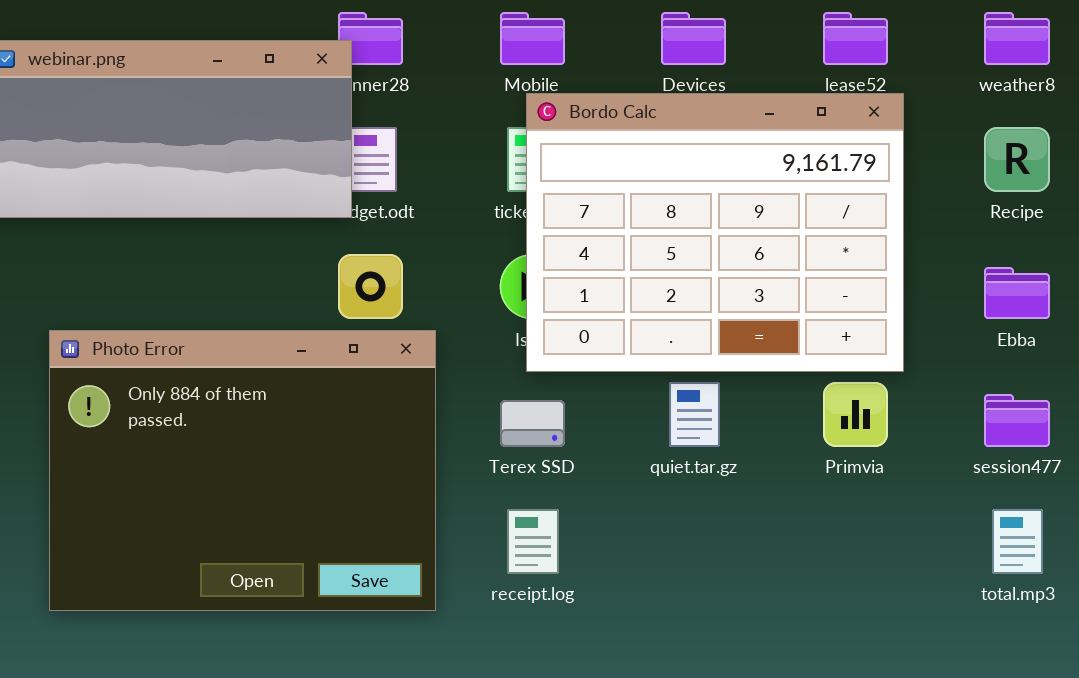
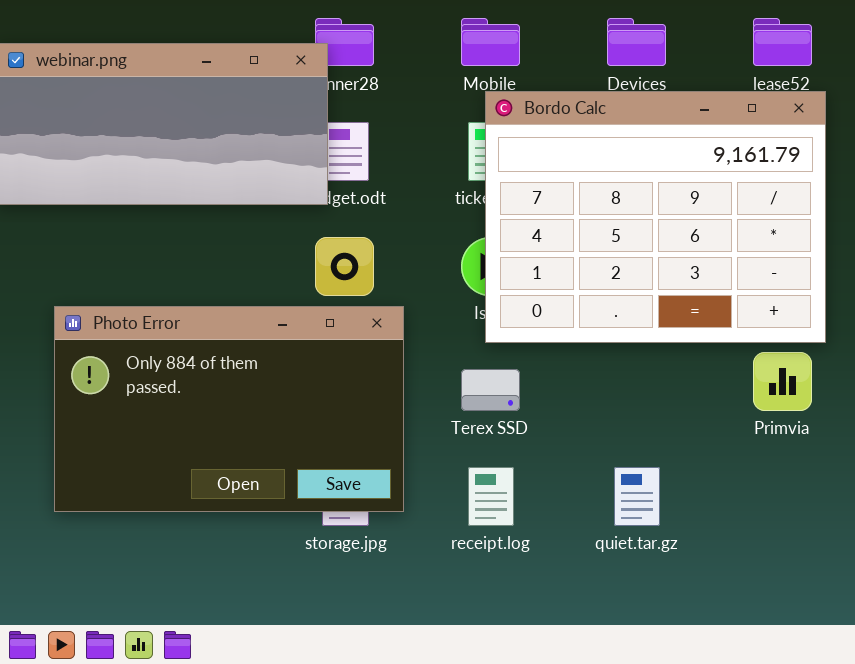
Photo Error: [49,330,436,611] -> [54,306,404,512], resized
quiet.tar.gz: [669,382,720,447] -> [614,467,660,526], moved

